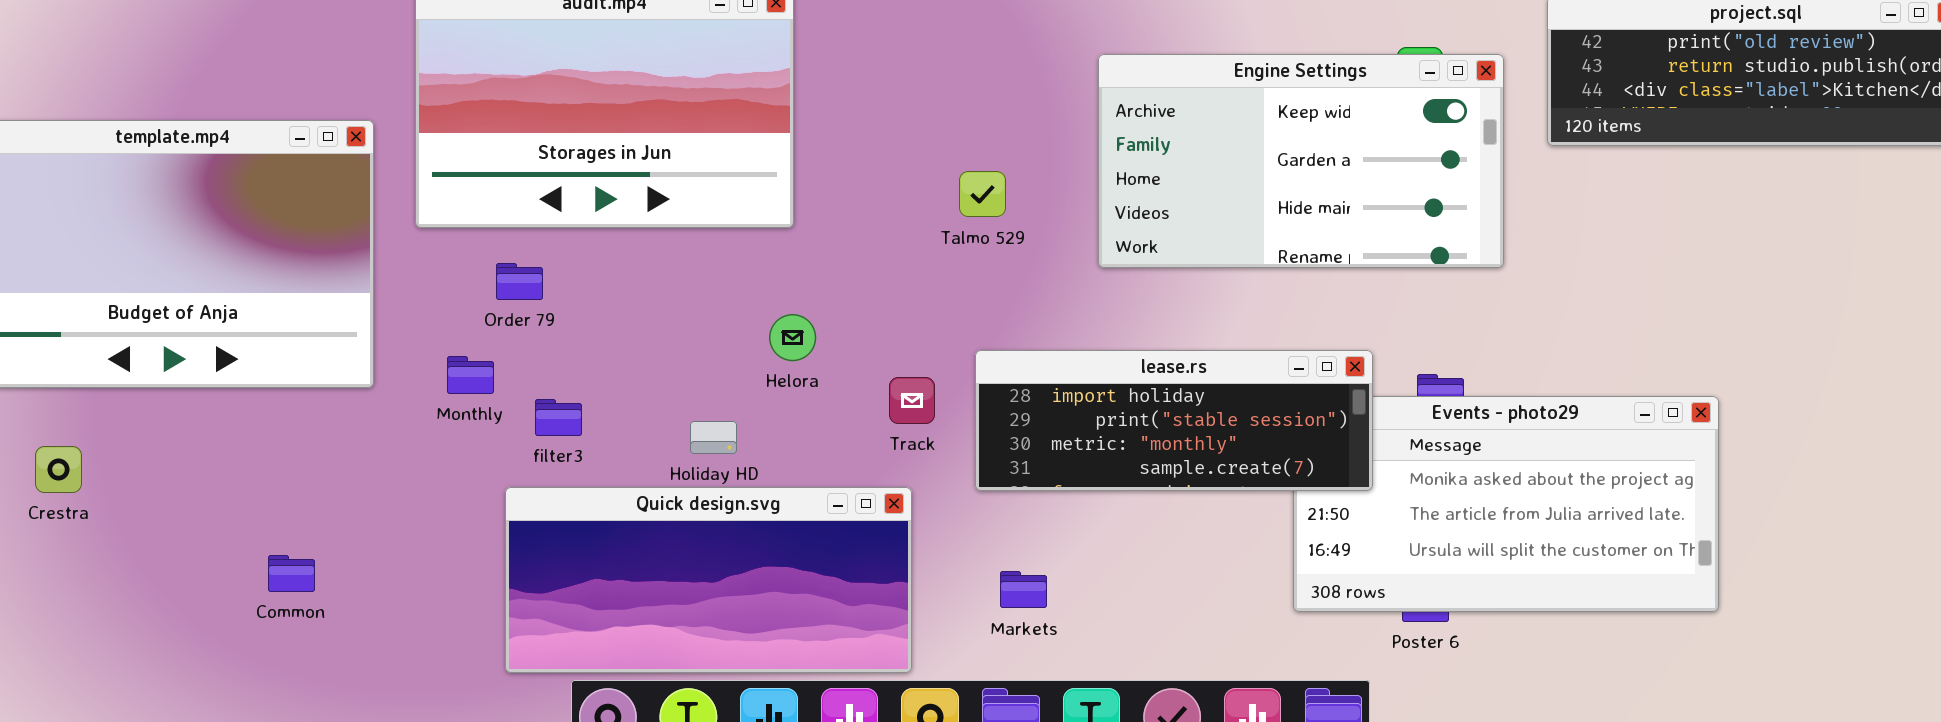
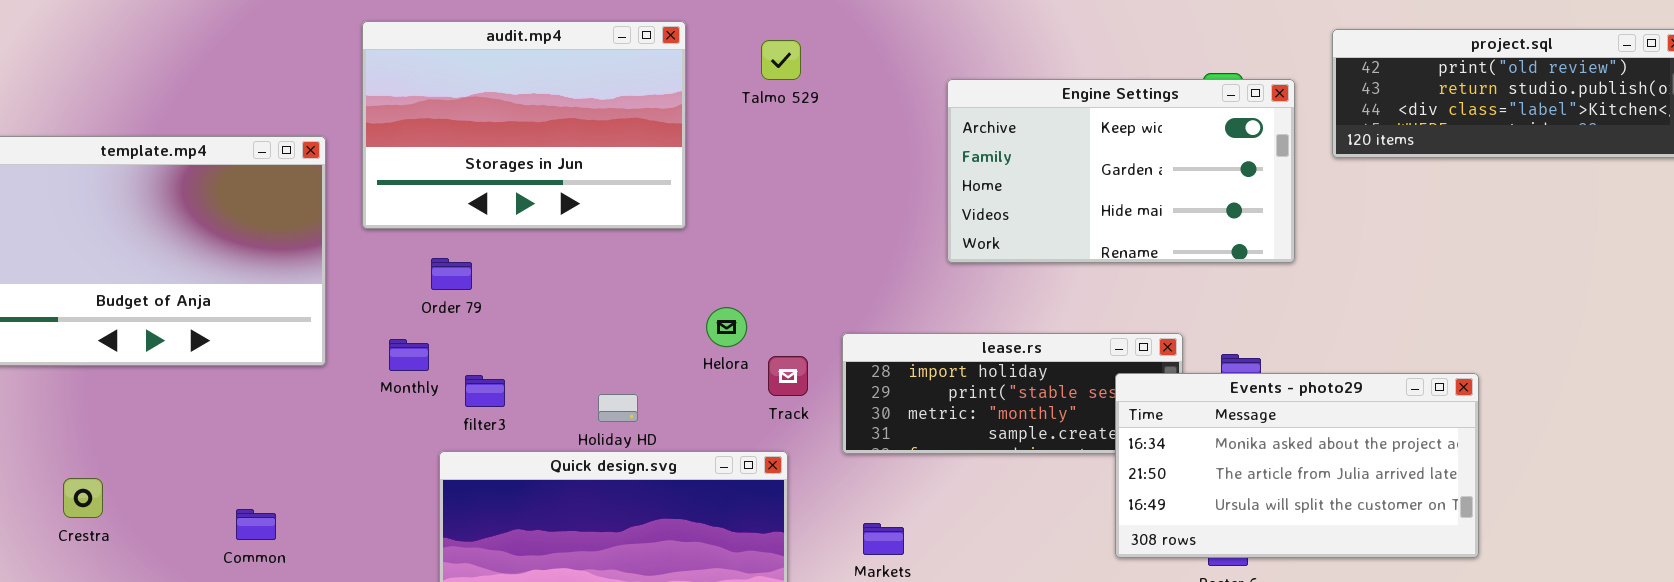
Talmo 529: [959,171,1006,217] -> [761,40,801,80], moved
Helora: [769,314,816,361] -> [706,307,747,347], moved
Events - photo29: [1293,396,1719,612] -> [1115,373,1479,558], raised
Crestra: [35,446,82,493] -> [63,478,103,518], moved

